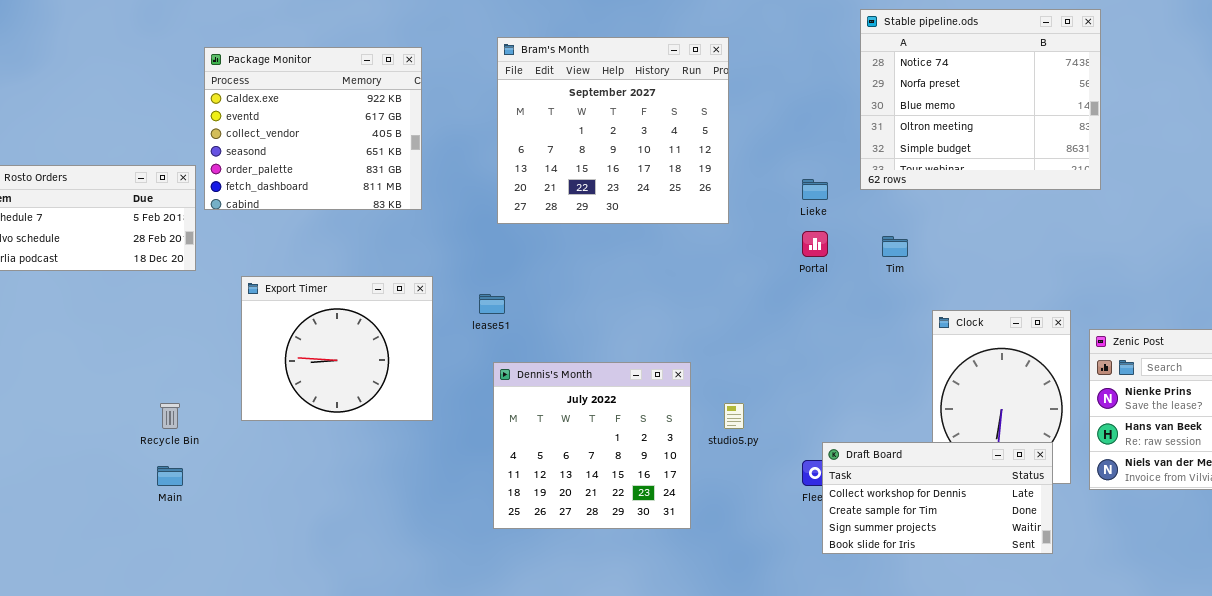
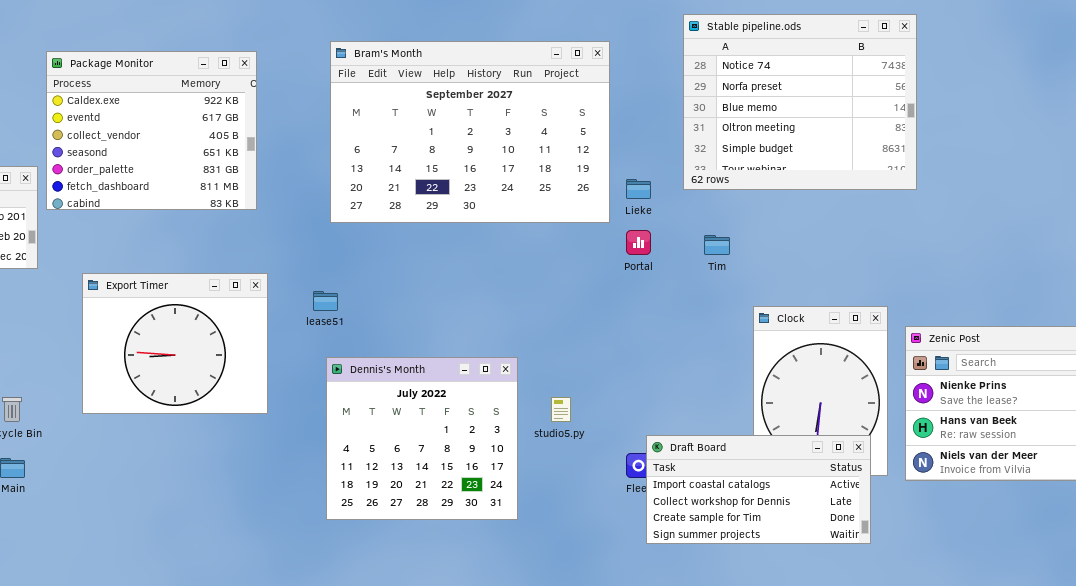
Bram's Month: [497,37,729,224] -> [330,41,610,223], resized
Draft Board: [822,442,1053,554] -> [646,435,871,544], scrolled up 1 row

